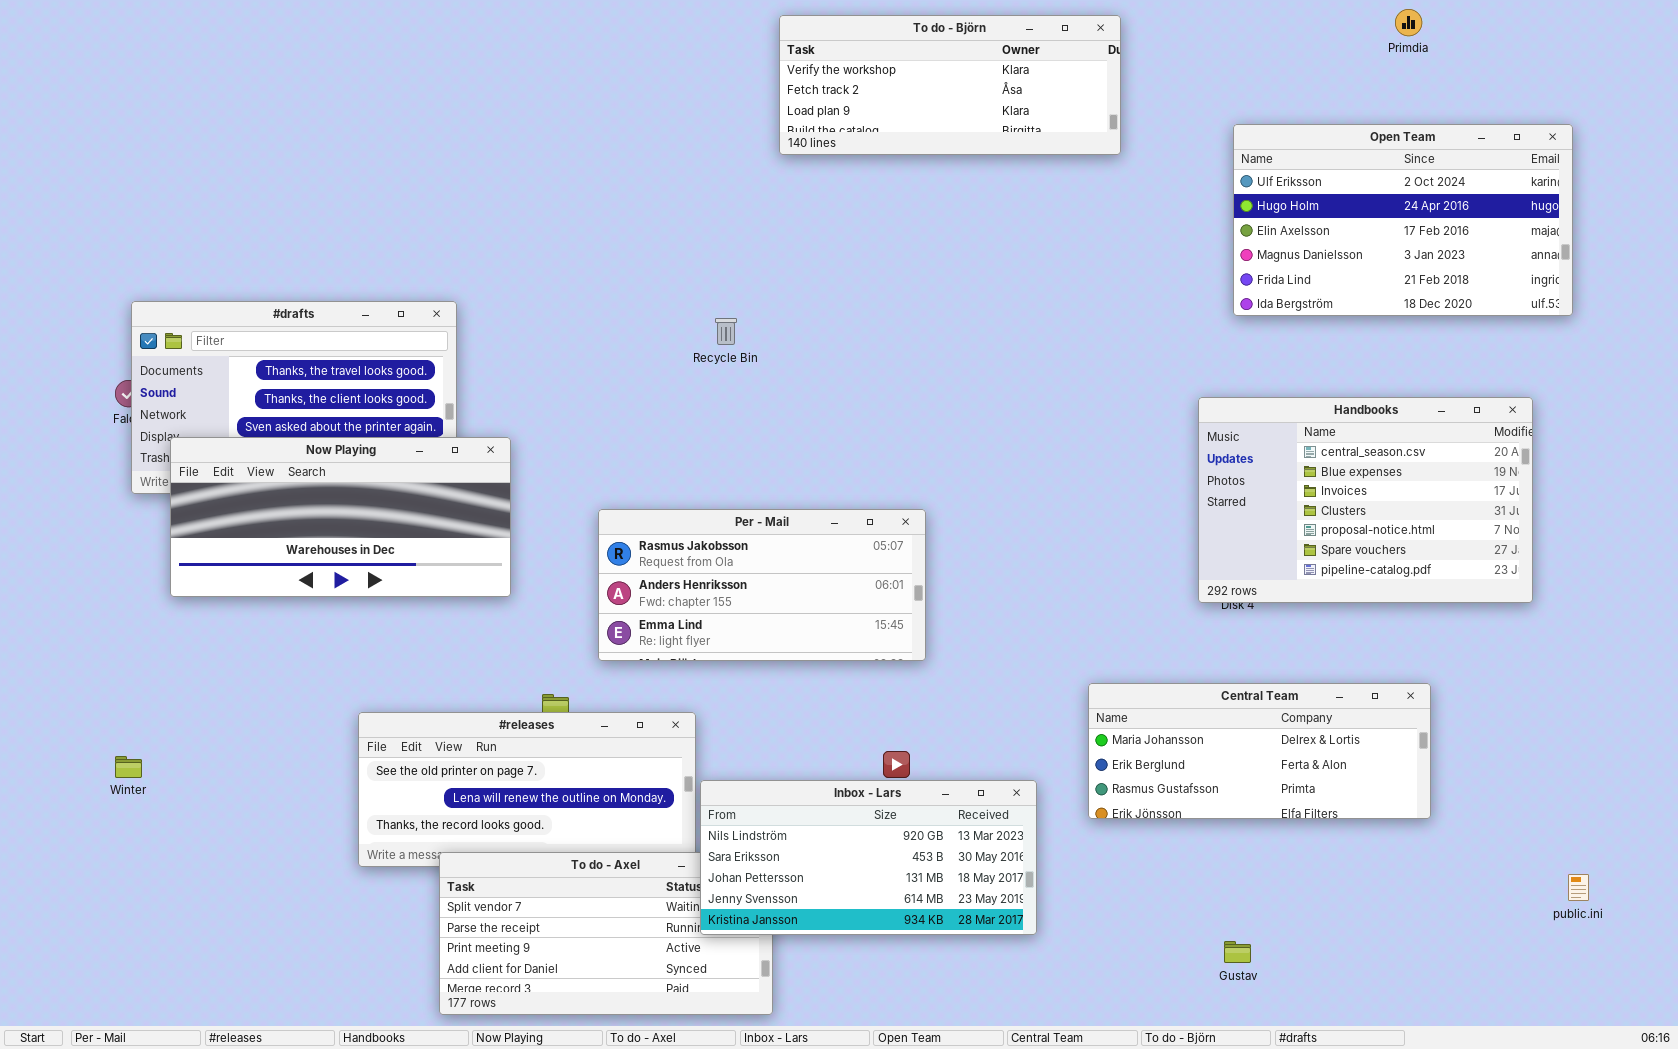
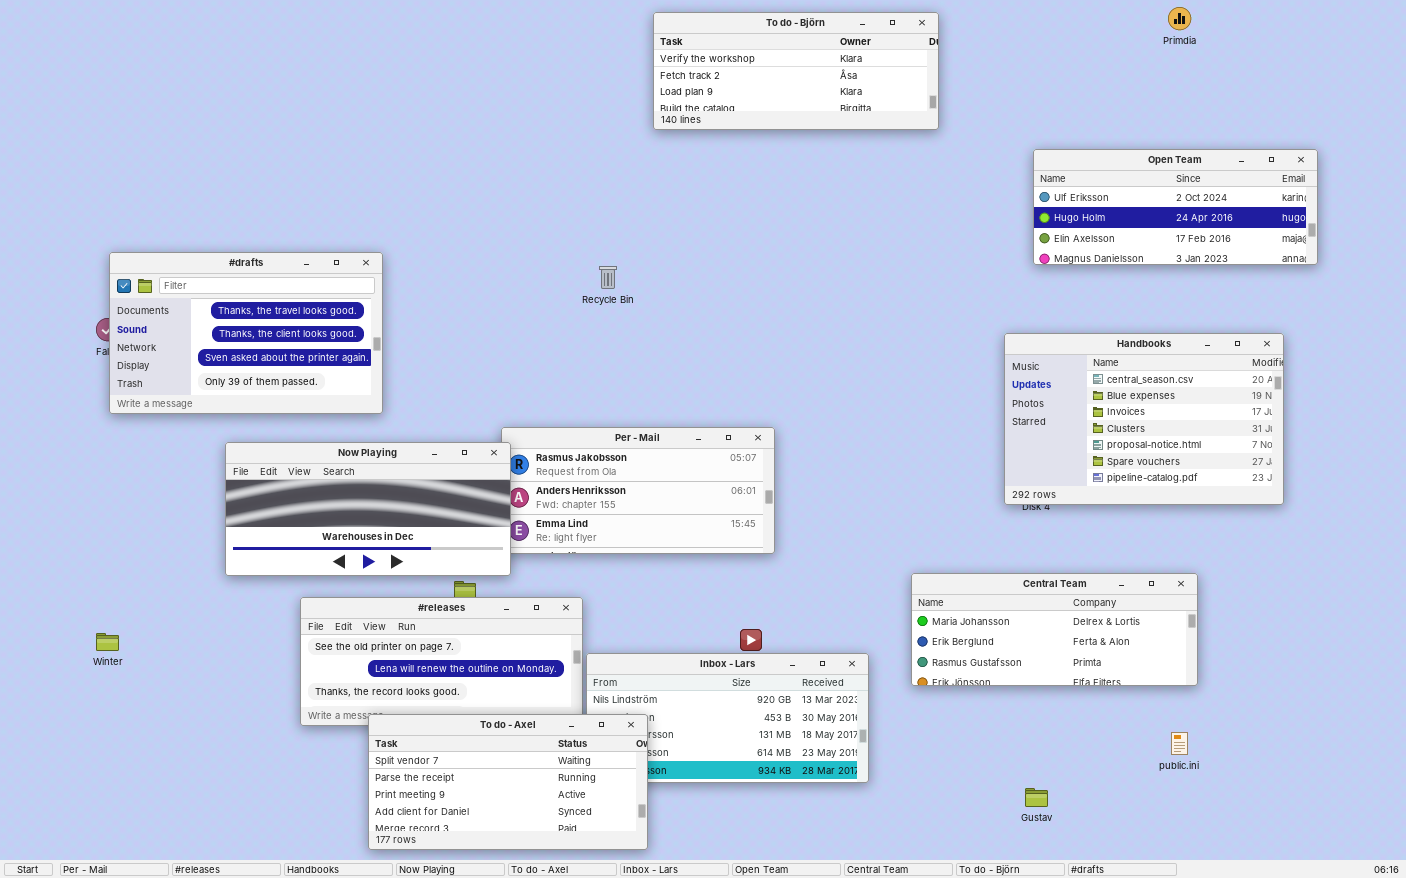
Open Team: [1233,124,1573,316] -> [1033,149,1318,265], resized
Now Playing: [170,437,511,597] -> [225,442,511,576], moved
To do - Axel: [439,852,773,1015] -> [368,714,648,850], raised
public.ini: [1568,874,1589,901] -> [1171,732,1188,755], moved

